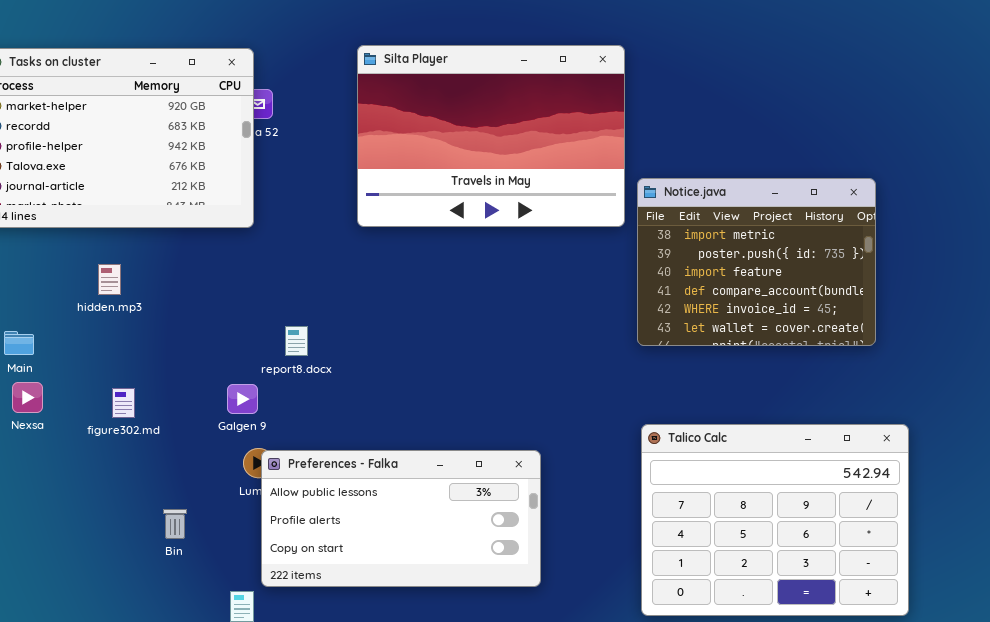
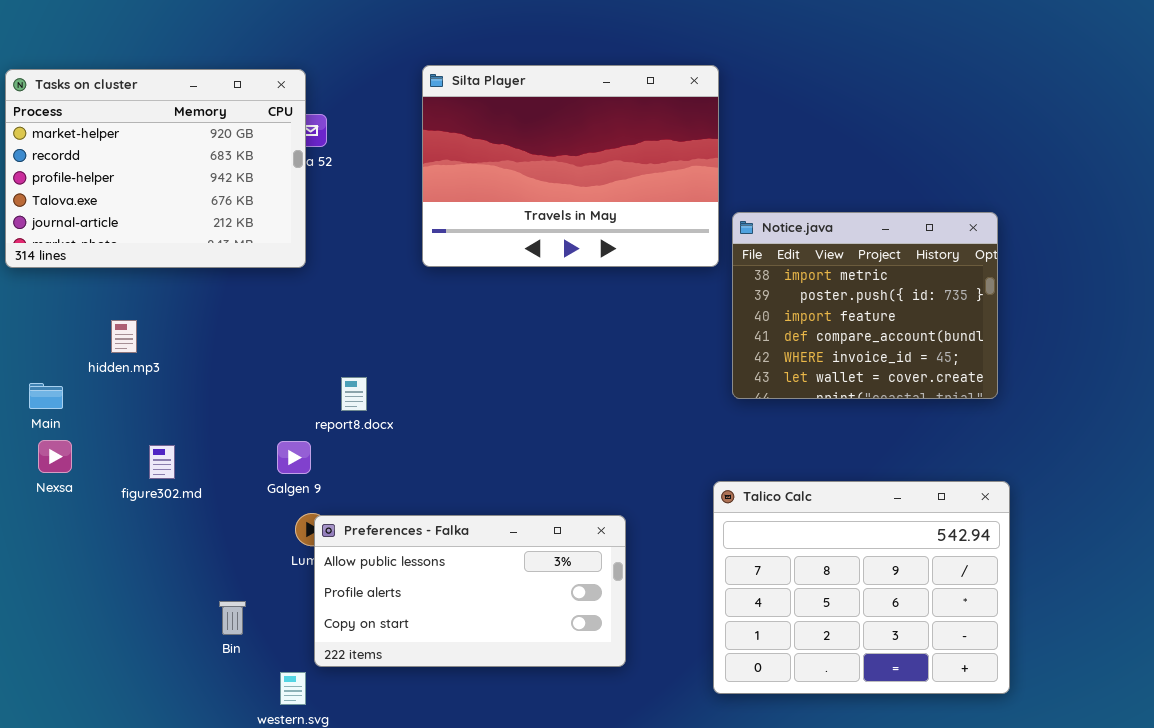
hidden.mp3: [98,264,121,295] -> [111,320,137,353], moved
Talico Calc: [641,424,909,616] -> [713,481,1010,694], moved
Bin: [163,509,187,539] -> [219,601,246,635], moved

